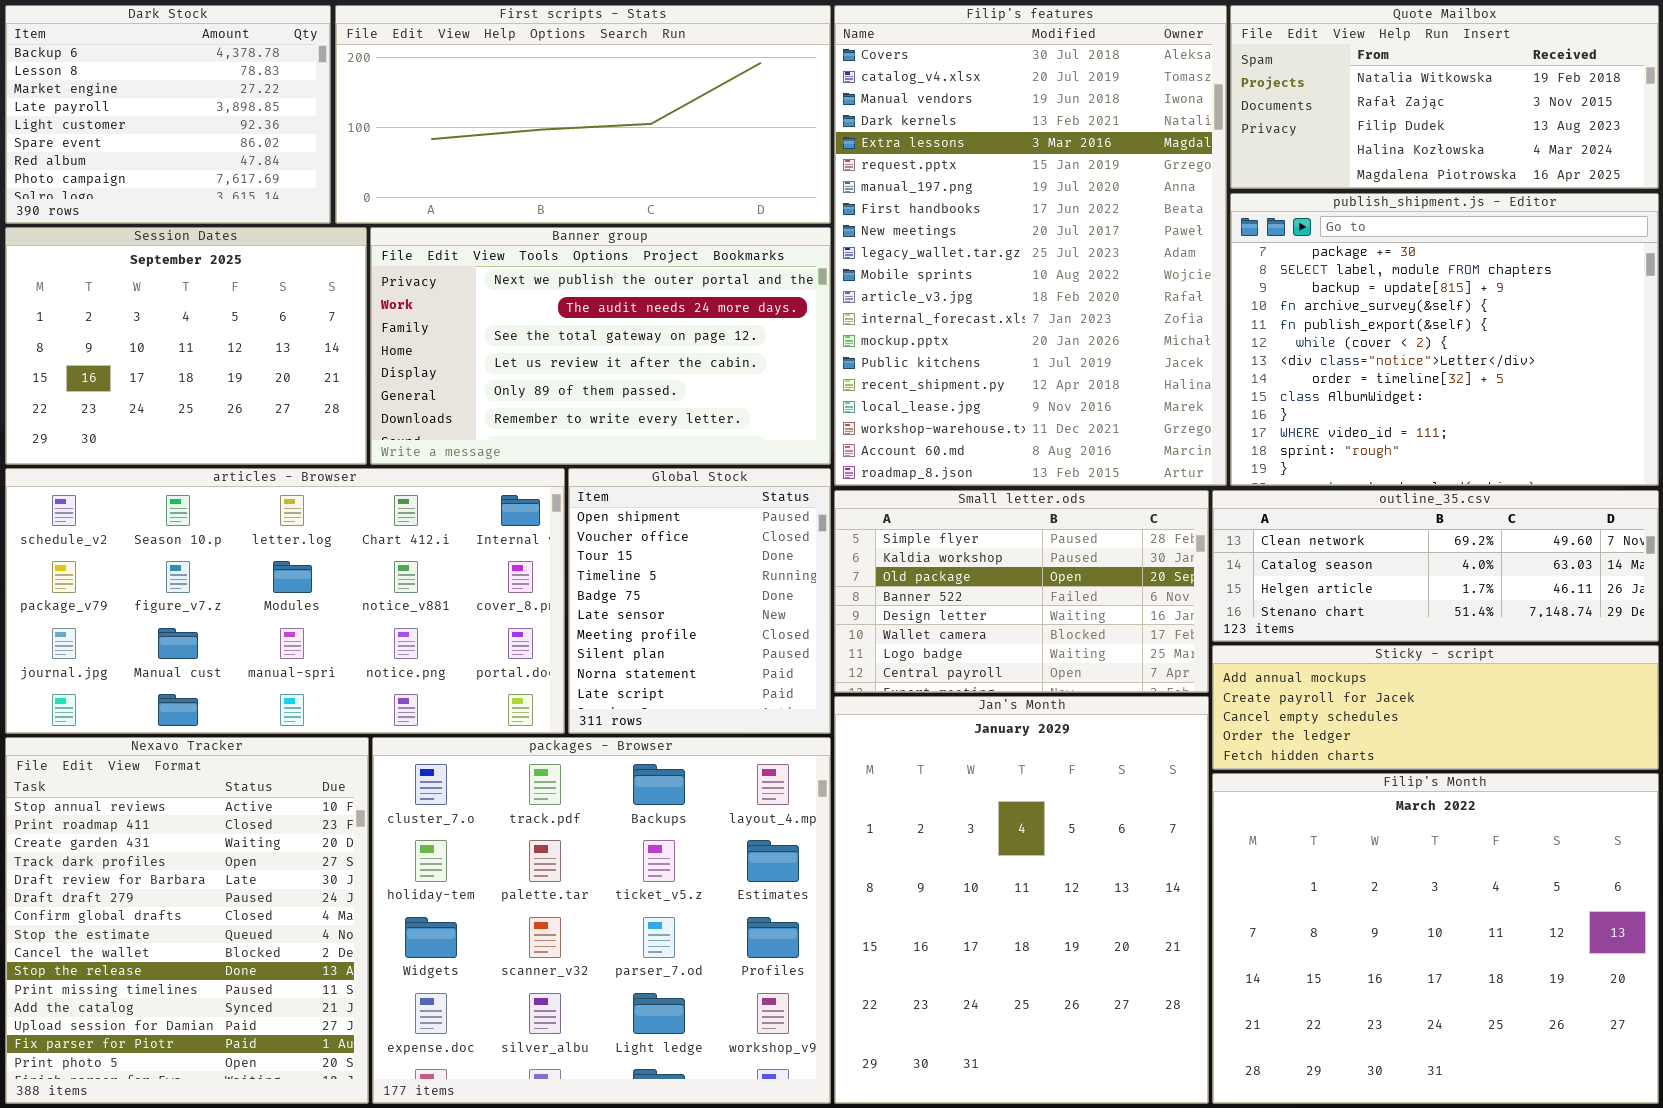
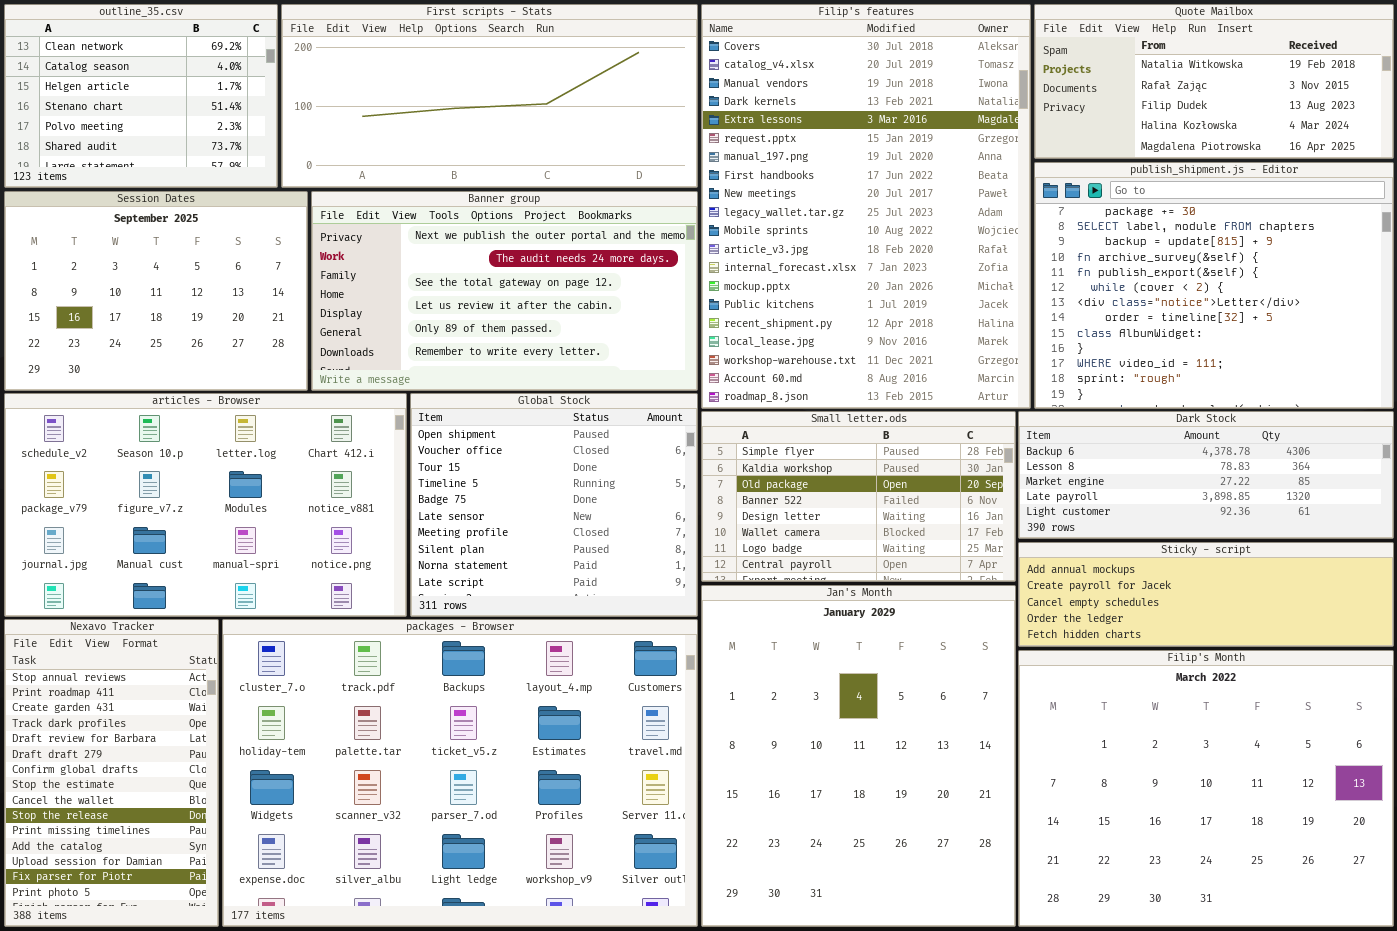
Dark Stock: [5,5,331,224] -> [1018,411,1394,539], moved, resized
articles - Browser: [5,468,565,734] -> [4,393,407,617], resized
Global Stock: [568,468,831,734] -> [410,393,698,617], resized
outline_35.csv: [1212,490,1659,642] -> [4,4,278,188], moved, resized
Nexavo Tracker: [5,737,369,1104] -> [4,619,219,927], resized
packages - Browser: [372,737,831,1104] -> [222,619,698,927], resized

